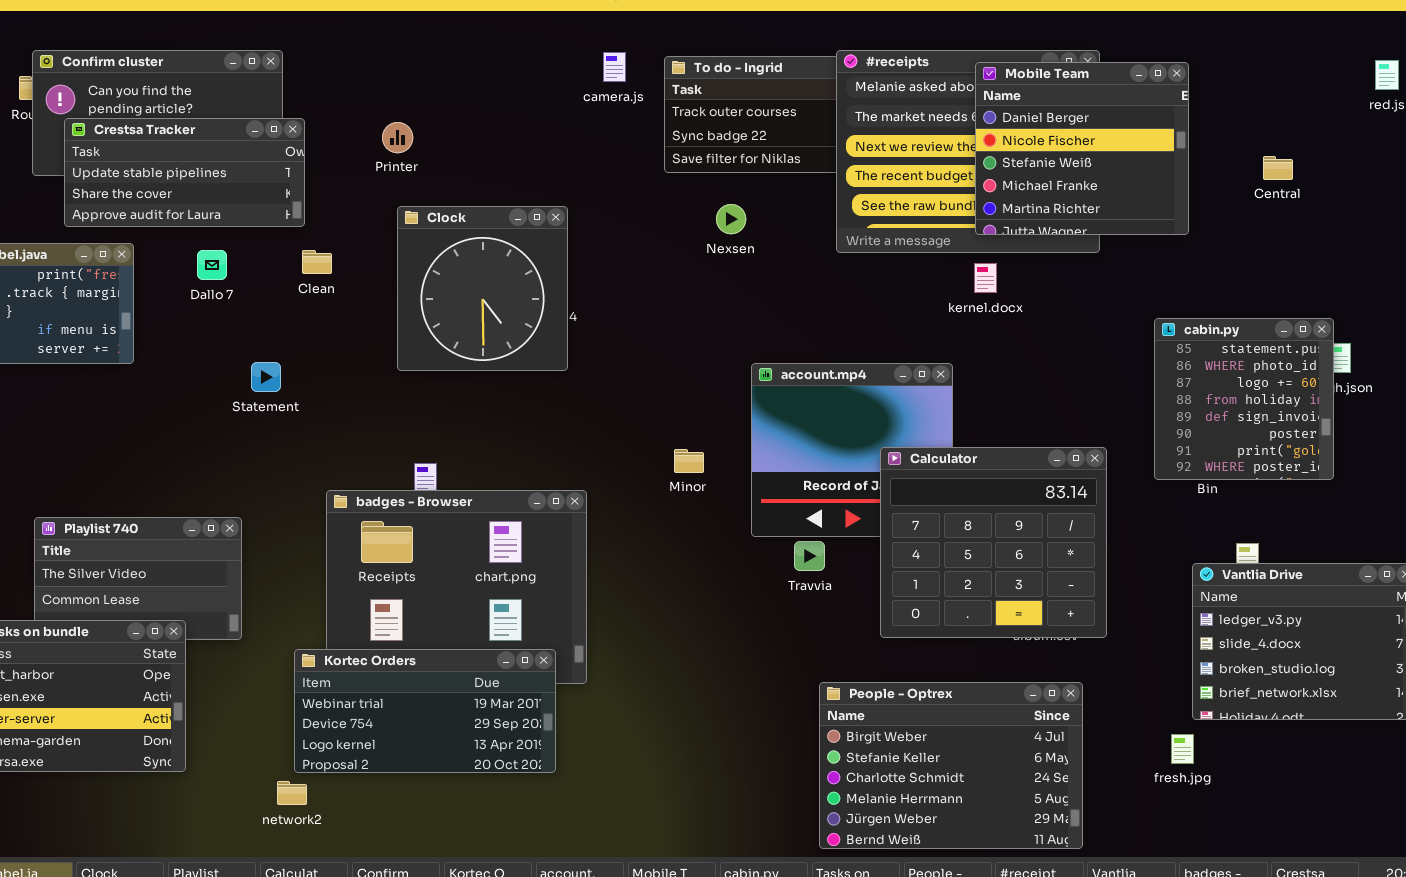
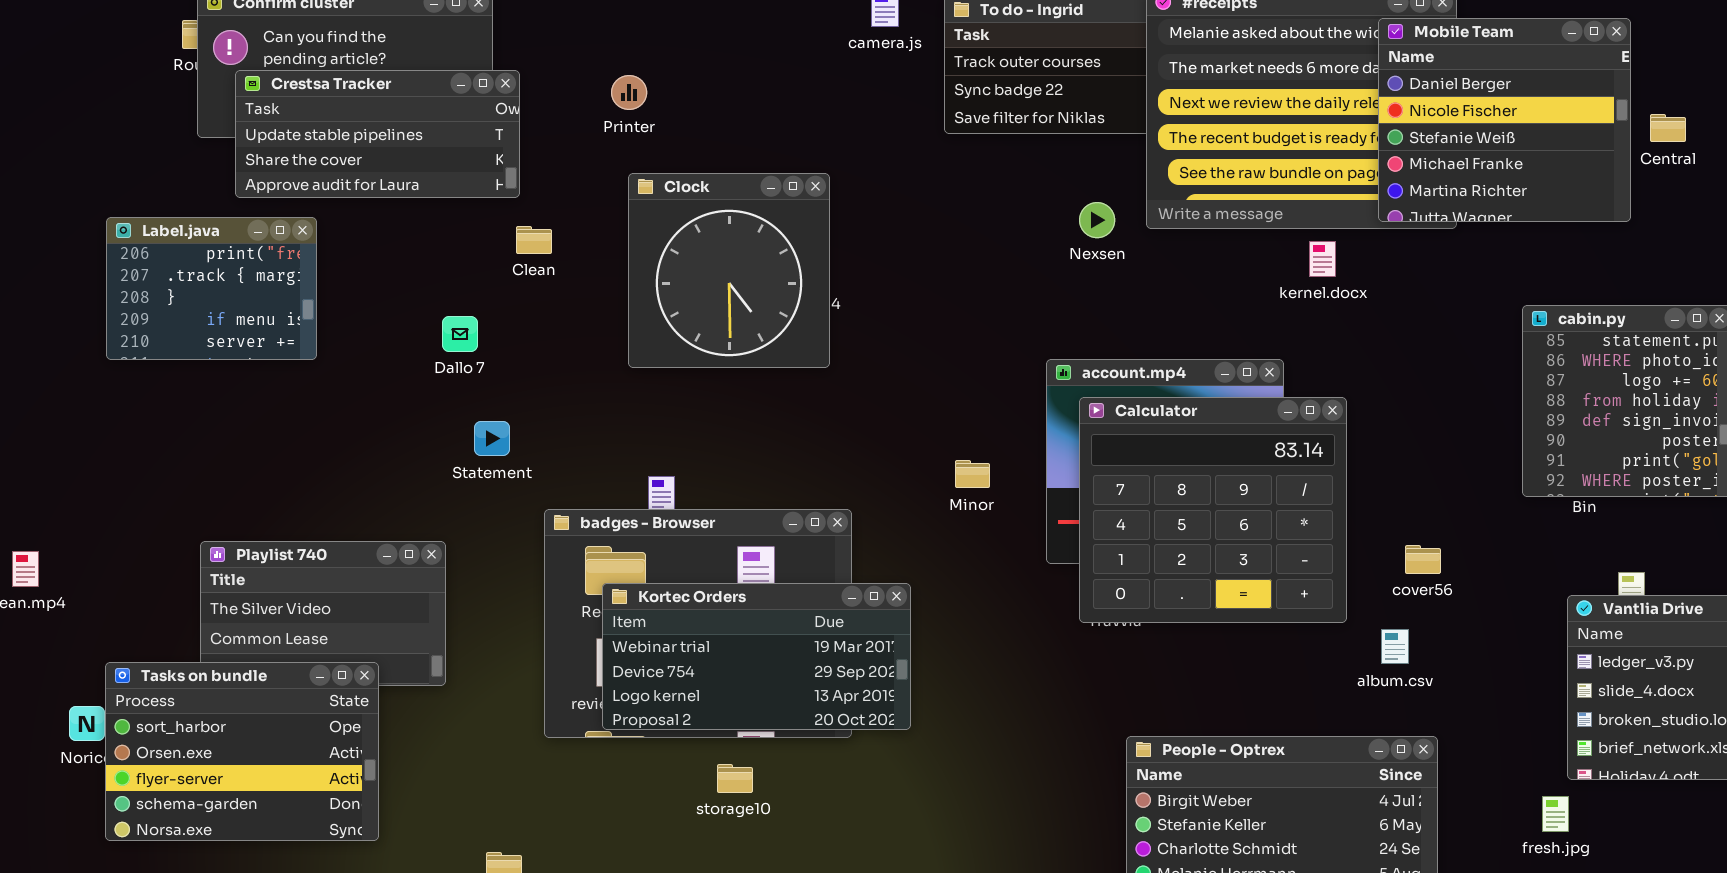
Mobile Team: [975,62,1189,235] -> [1378,18,1631,222], moved
Nexsen: [716,204,746,234] -> [1079,202,1115,238], moved
Dallo 7: [197,250,227,280] -> [442,316,478,352], moved
Statement: [251,362,281,392] -> [474,421,510,456], moved
Calculator: [880,447,1107,638] -> [1079,397,1347,623], moved
Kortec Orders: [294,649,556,773] -> [602,583,911,730], moved

